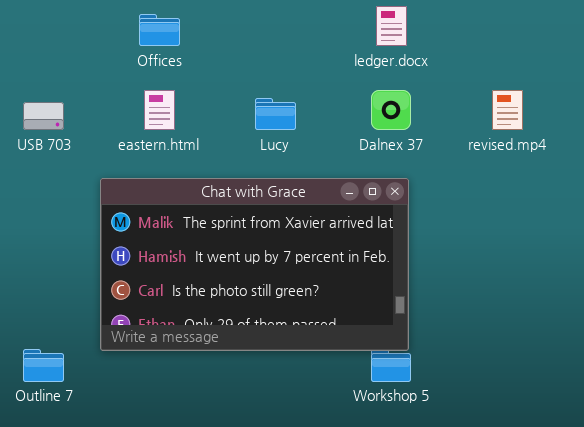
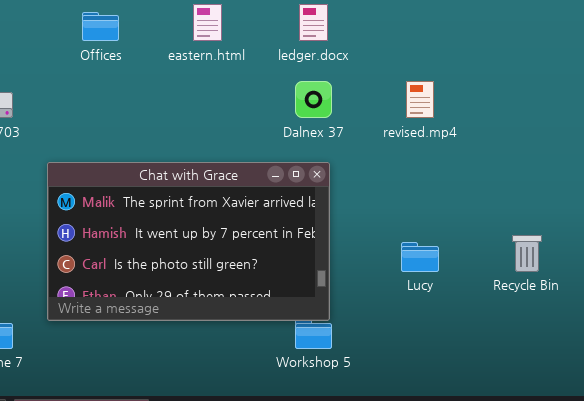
eastern.html: [144,90,175,130] -> [193,4,222,41], moved
Lucy: [255,98,296,130] -> [401,242,439,272], moved

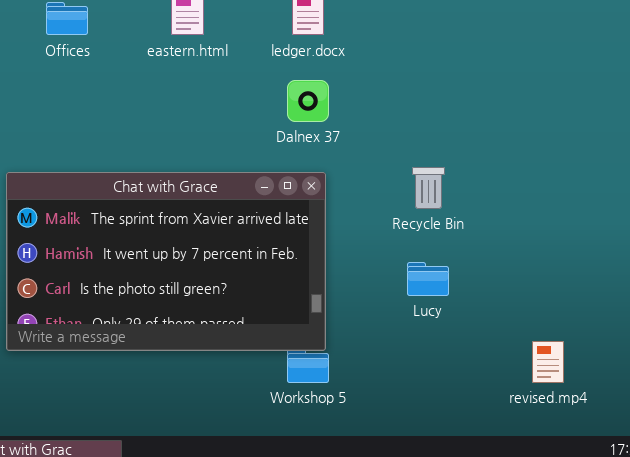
revised.mp4: [406,81,434,118] -> [532,341,564,383], moved
Recycle Bin: [512,235,542,272] -> [412,167,445,209], moved

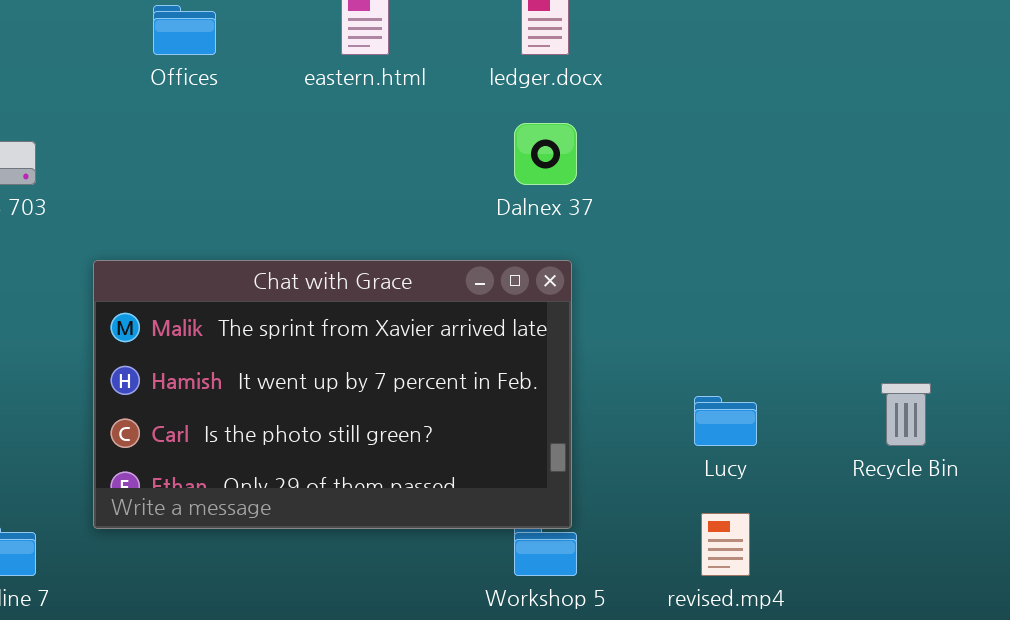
Recycle Bin: [412,167,445,209] -> [881,383,931,446], moved
revised.mp4: [532,341,564,383] -> [701,513,750,576], moved

